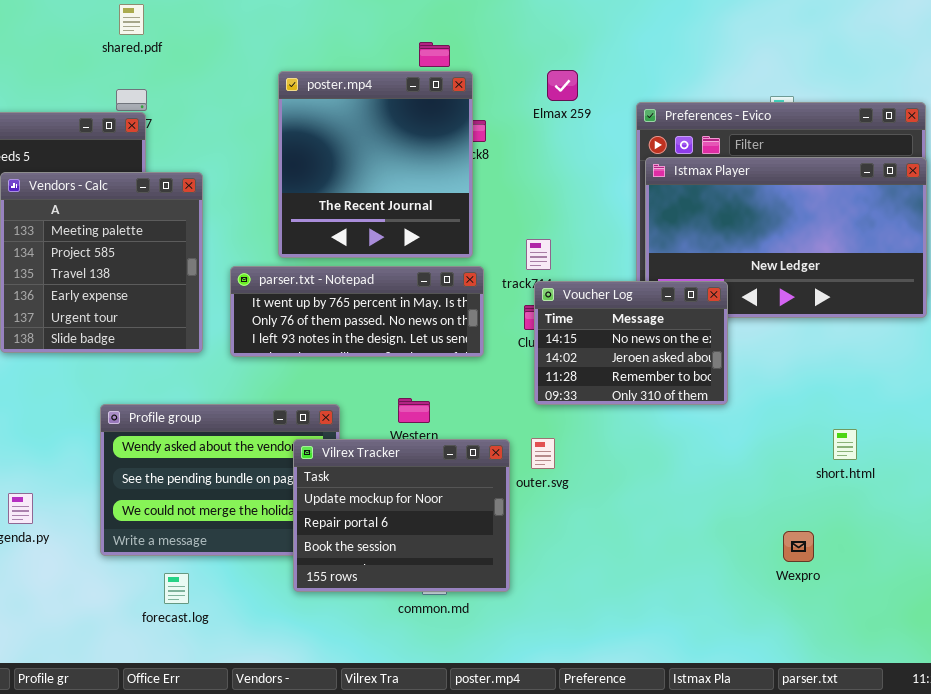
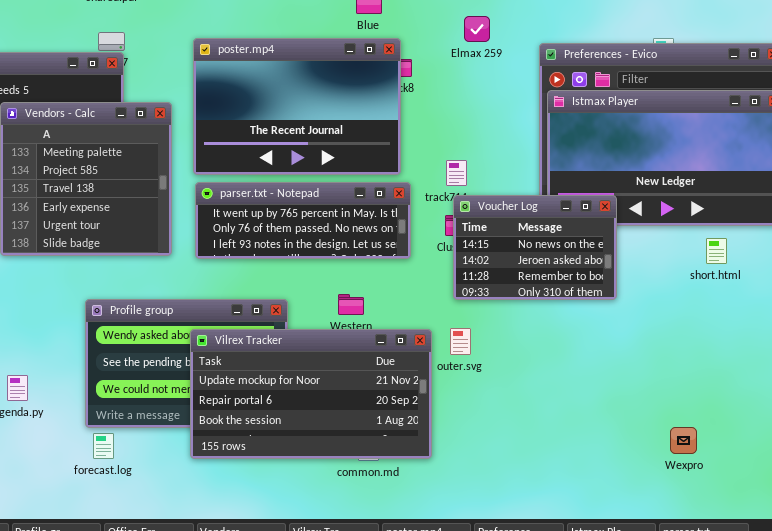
poster.mp4: [278,71,473,258] -> [193,38,401,175], resized
short.html: [833,429,857,460] -> [706,238,727,264], moved
Vilrex Tracker: [293,439,510,592] -> [190,329,432,459], resized
Wexpro: [783,531,814,562] -> [670,427,697,454], moved
forecast.log: [164,573,189,604] -> [93,433,114,459], moved

